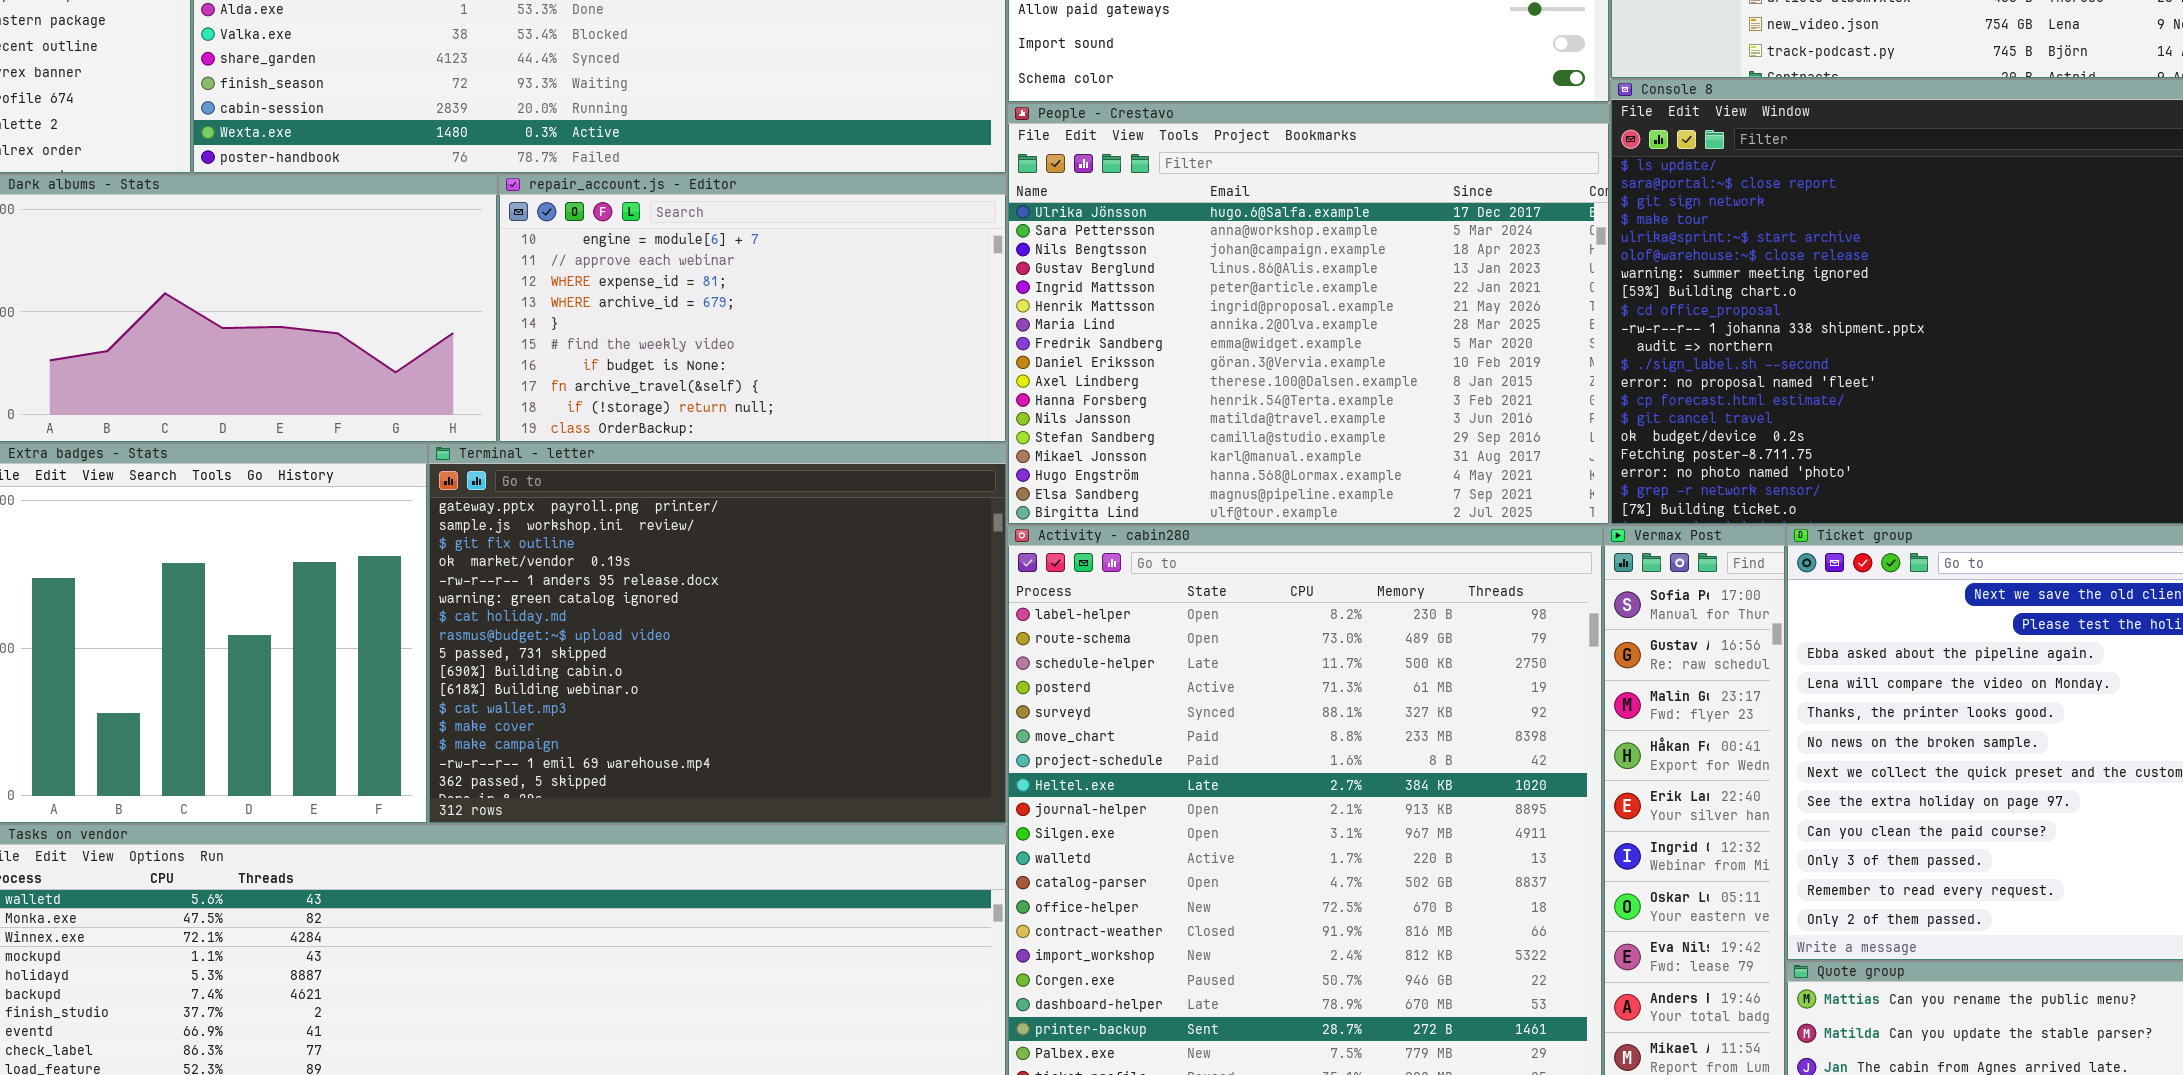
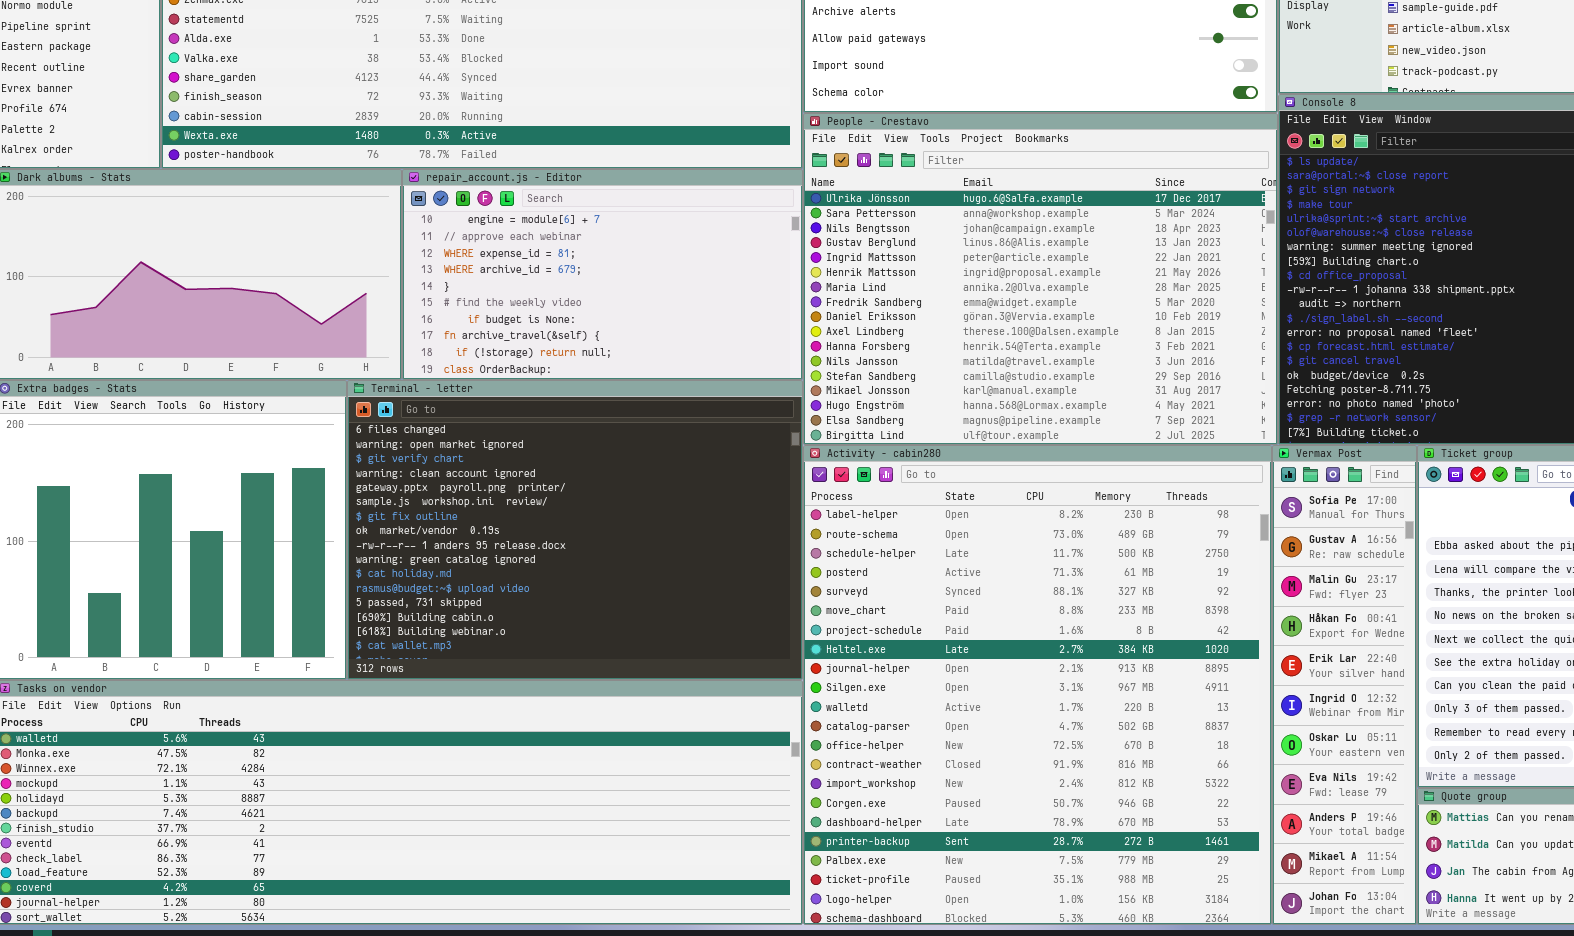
Terminal - letter: [428,443,1007,824] -> [347,380,803,680], scrolled up 4 rows

